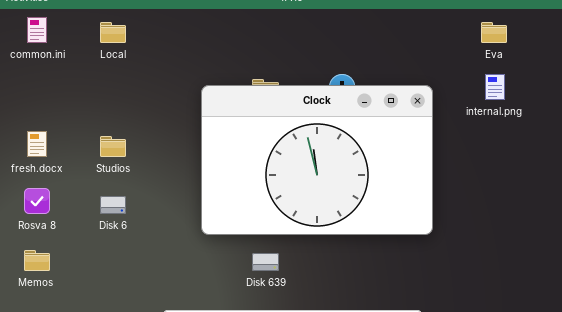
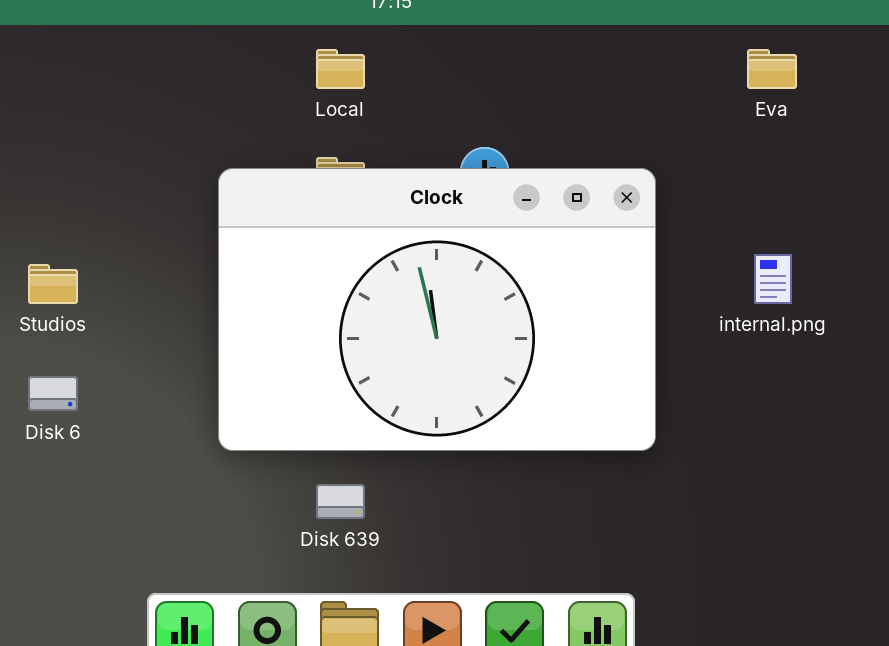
Local: [100,22,126,43] -> [316,49,365,89], moved
internal.png: [485,74,505,100] -> [754,254,792,304], moved

